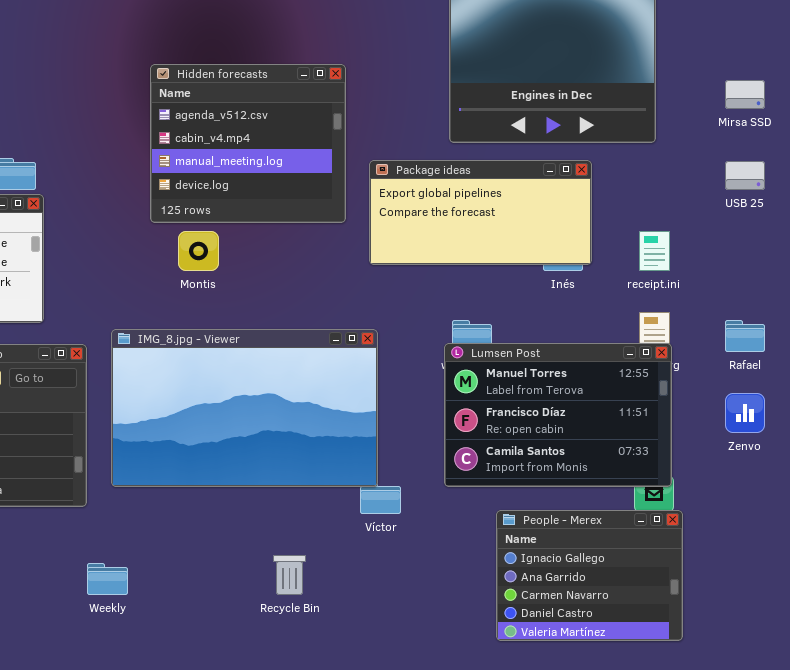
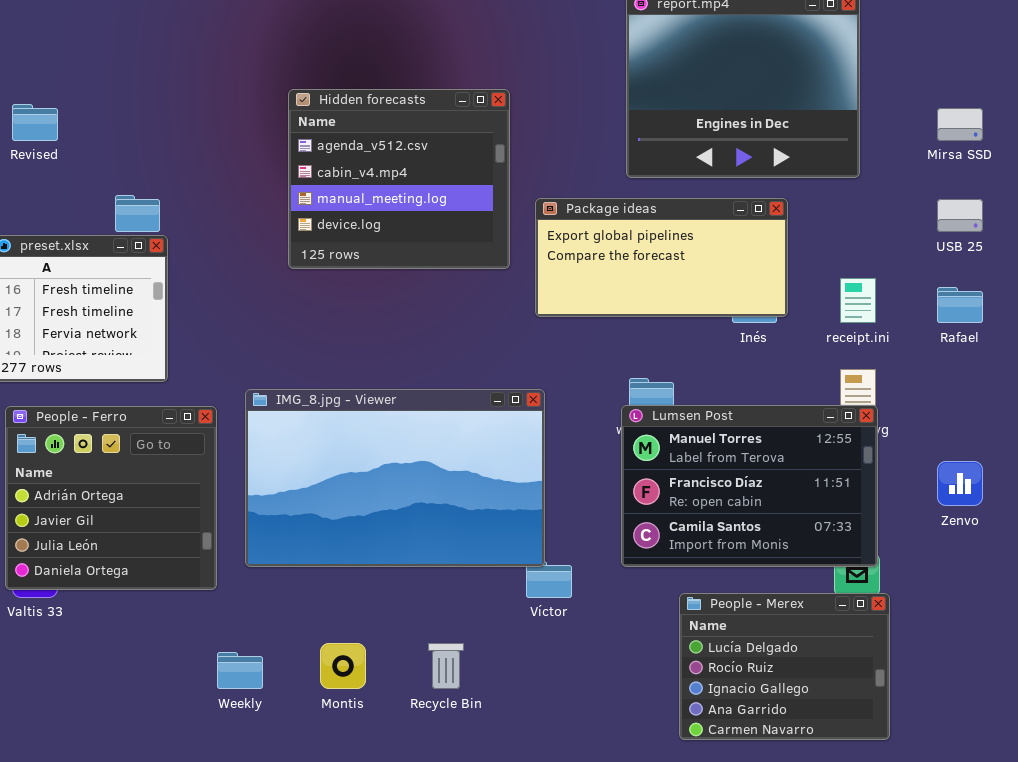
Montis: [178,231,219,271] -> [320,643,366,689], moved
Rafael: [725,320,765,352] -> [937,287,983,323], moved
People - Merex: [496,510,683,641] -> [679,593,890,740], scrolled up 2 rows

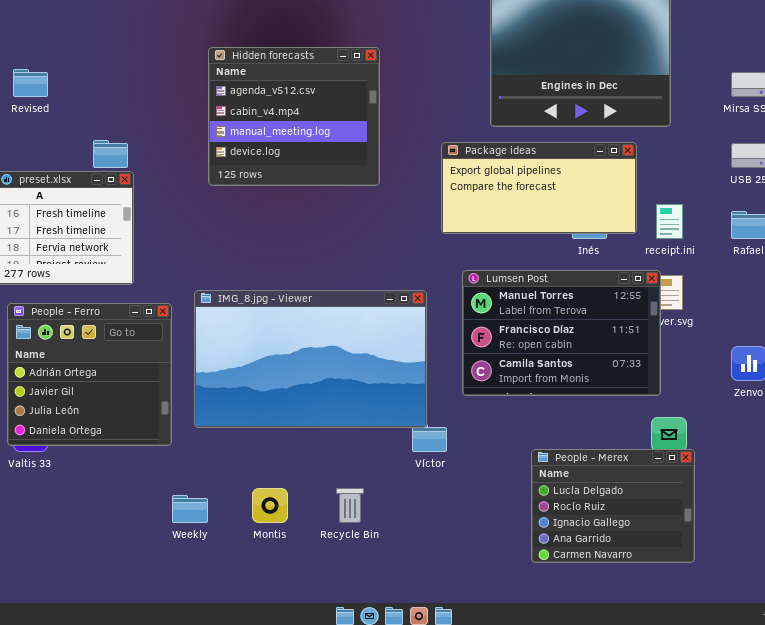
Hidden forecasts: [288,89,510,269] -> [208,47,380,186], moved
Package ideas: [535,198,788,317] -> [441,142,637,234], moved
Lumsen Post: [621,405,878,567] -> [462,270,661,396], moved

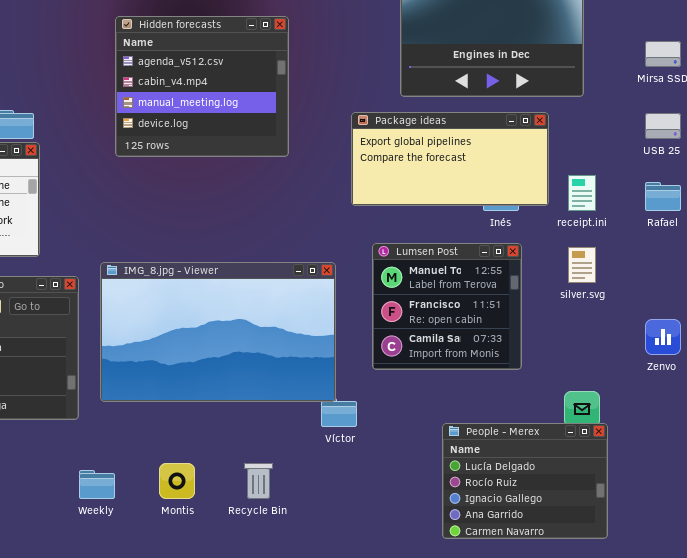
Lumsen Post: [462,270,661,396] -> [372,243,522,370], resized

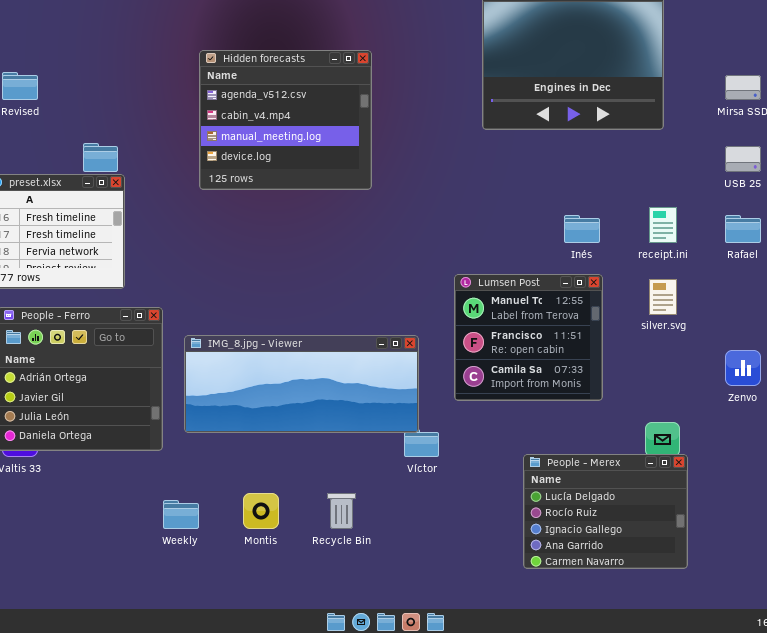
Package ideas: [351,112,549,206] -> none, closed
IMG_8.jpg - Viewer: [100,262,336,402] -> [184,335,419,433], resized

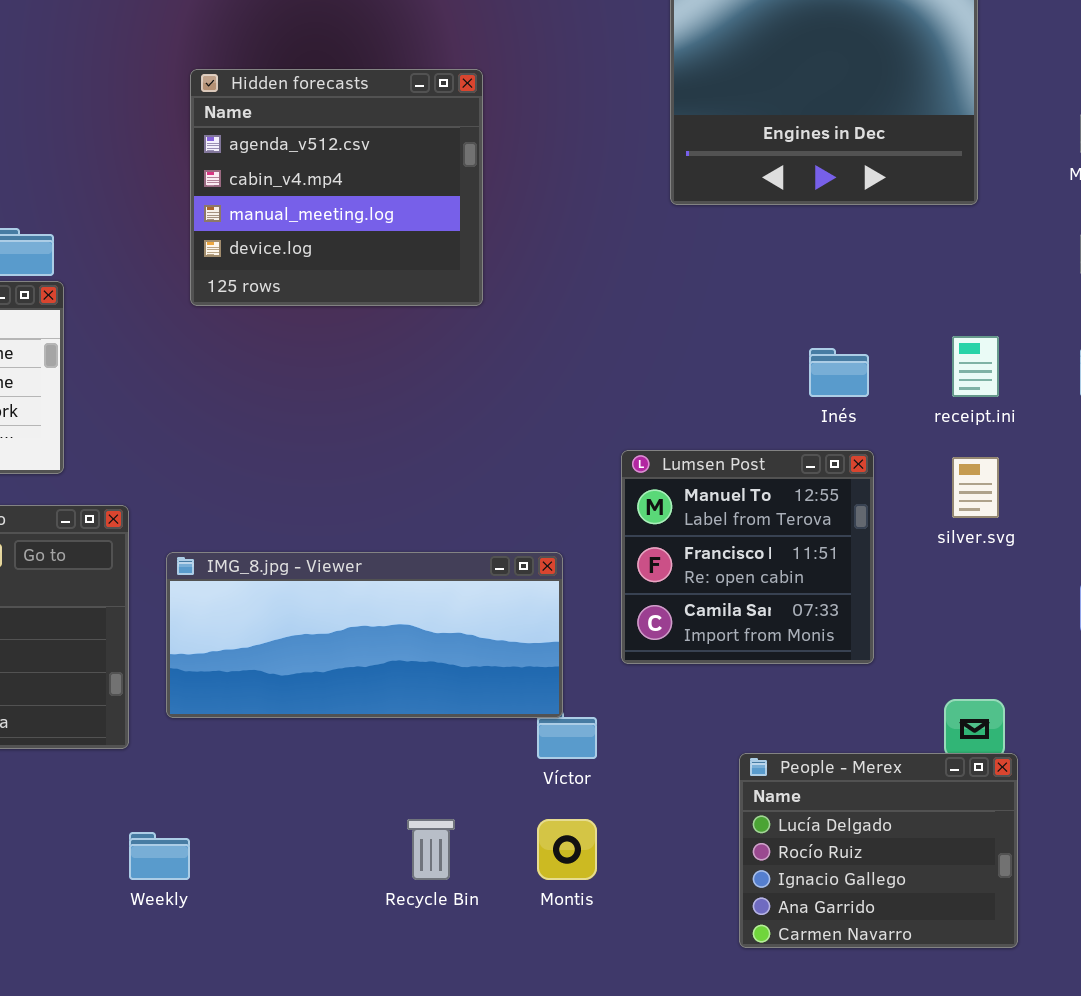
Montis: [243,493,279,529] -> [537,819,597,880], moved

